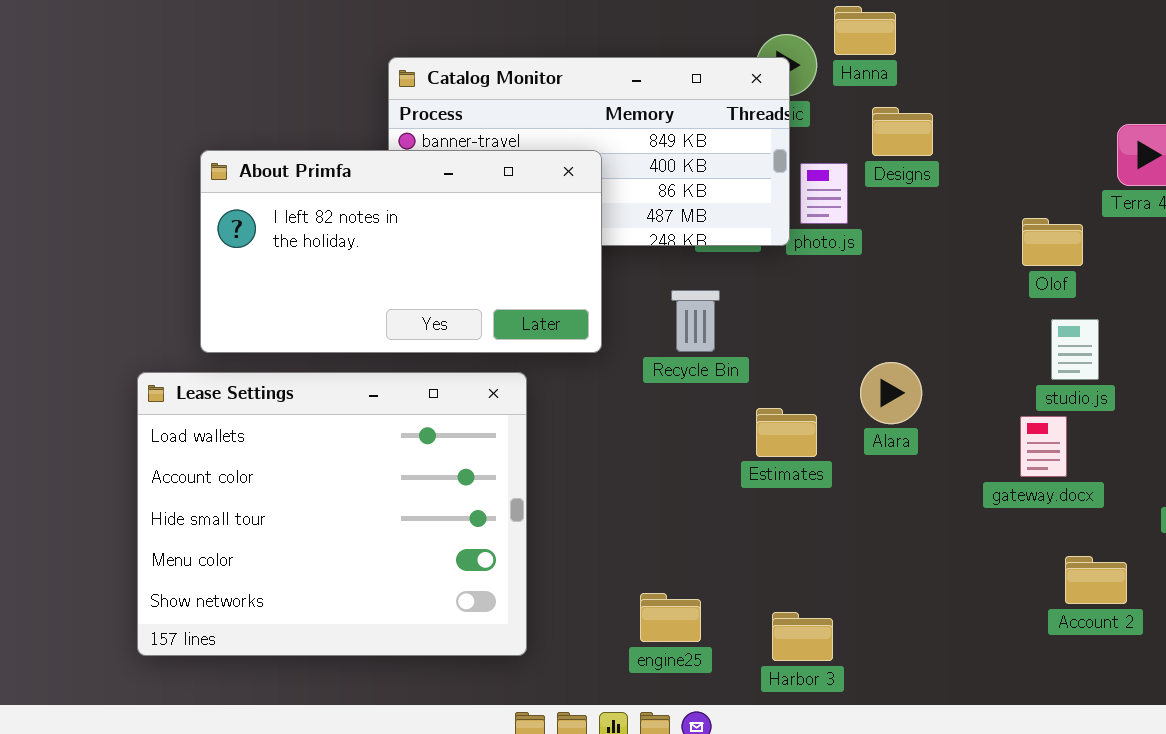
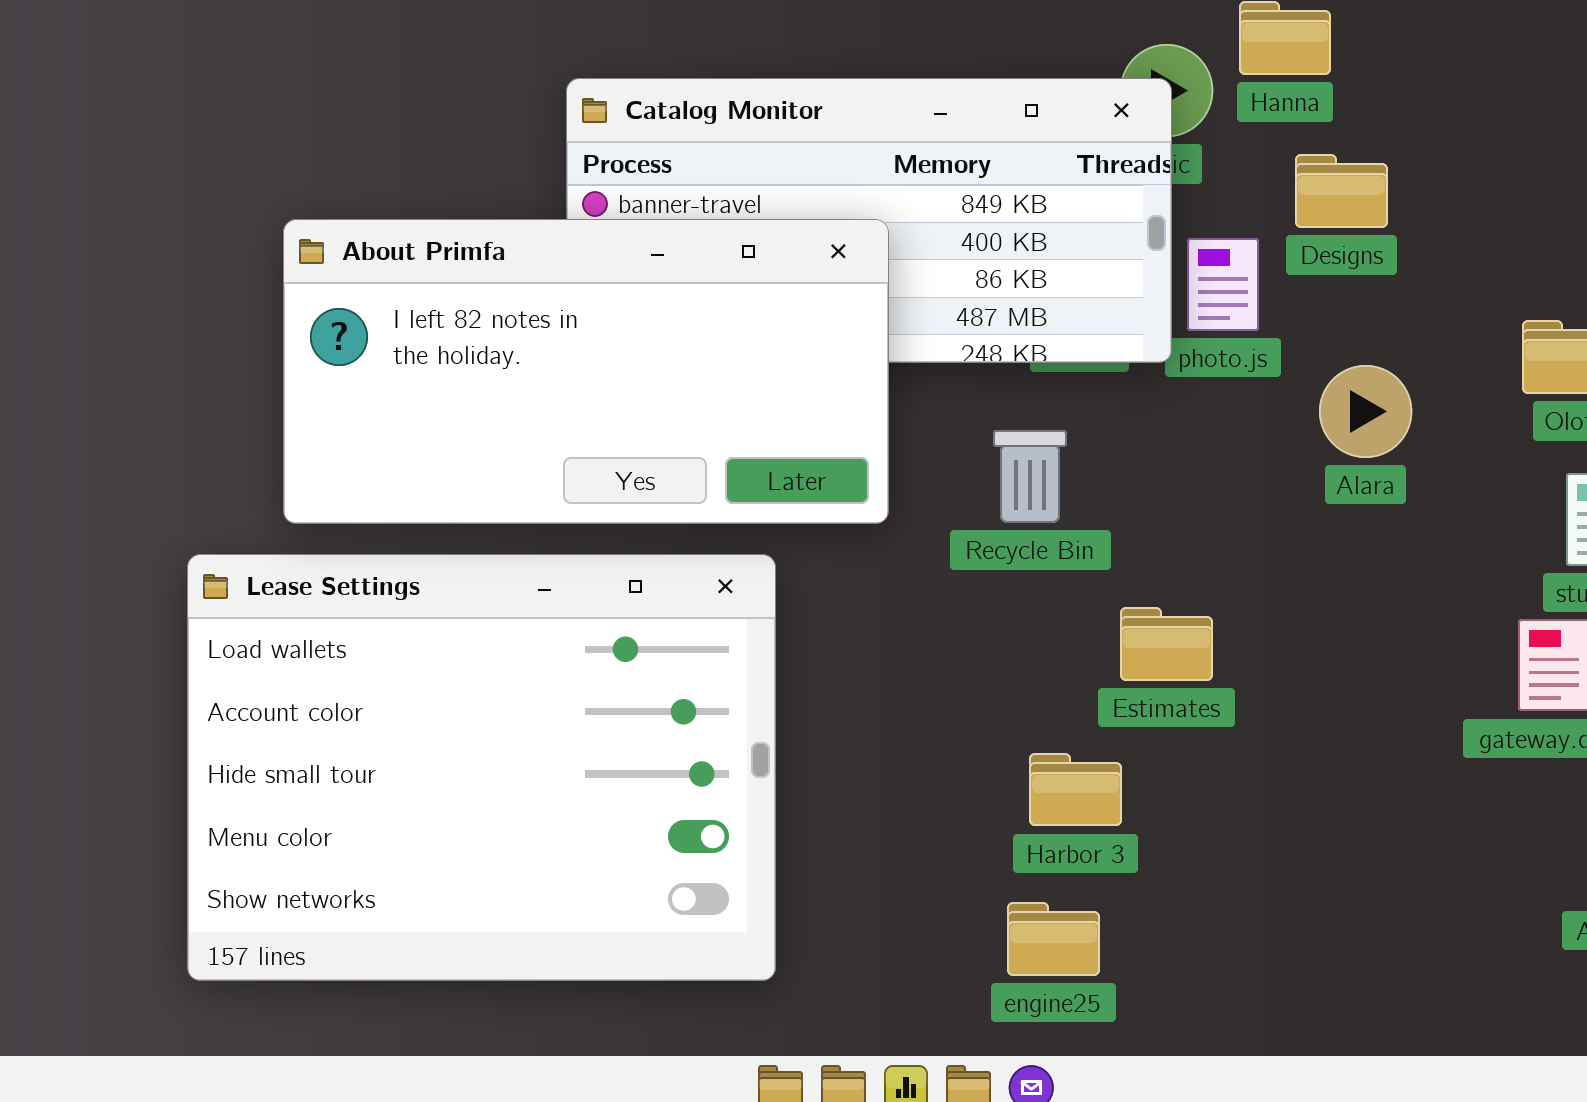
Alara: [860,362,922,424] -> [1319,365,1412,458], moved
engine25: [640,593,701,642] -> [1007,902,1100,976], moved
Harbor 3: [772,612,833,661] -> [1029,753,1122,826], moved

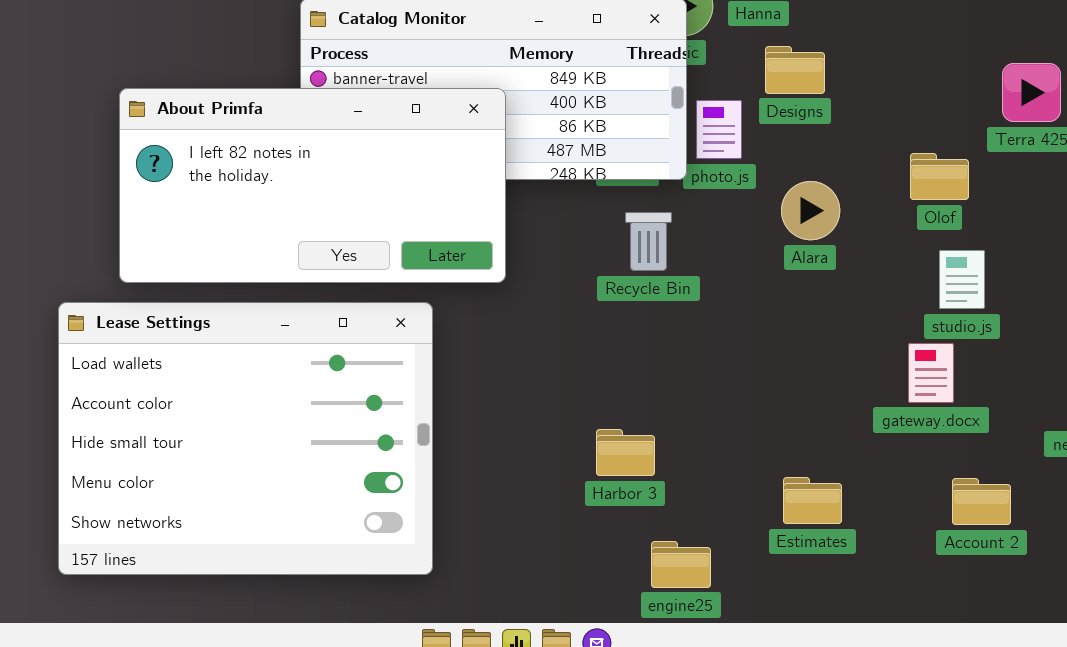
Recycle Bin: [993,430,1067,523] -> [625,212,672,271], moved
Estimates: [1120,607,1213,681] -> [783,477,842,524], moved
engine25: [1007,902,1100,976] -> [651,541,711,588], moved

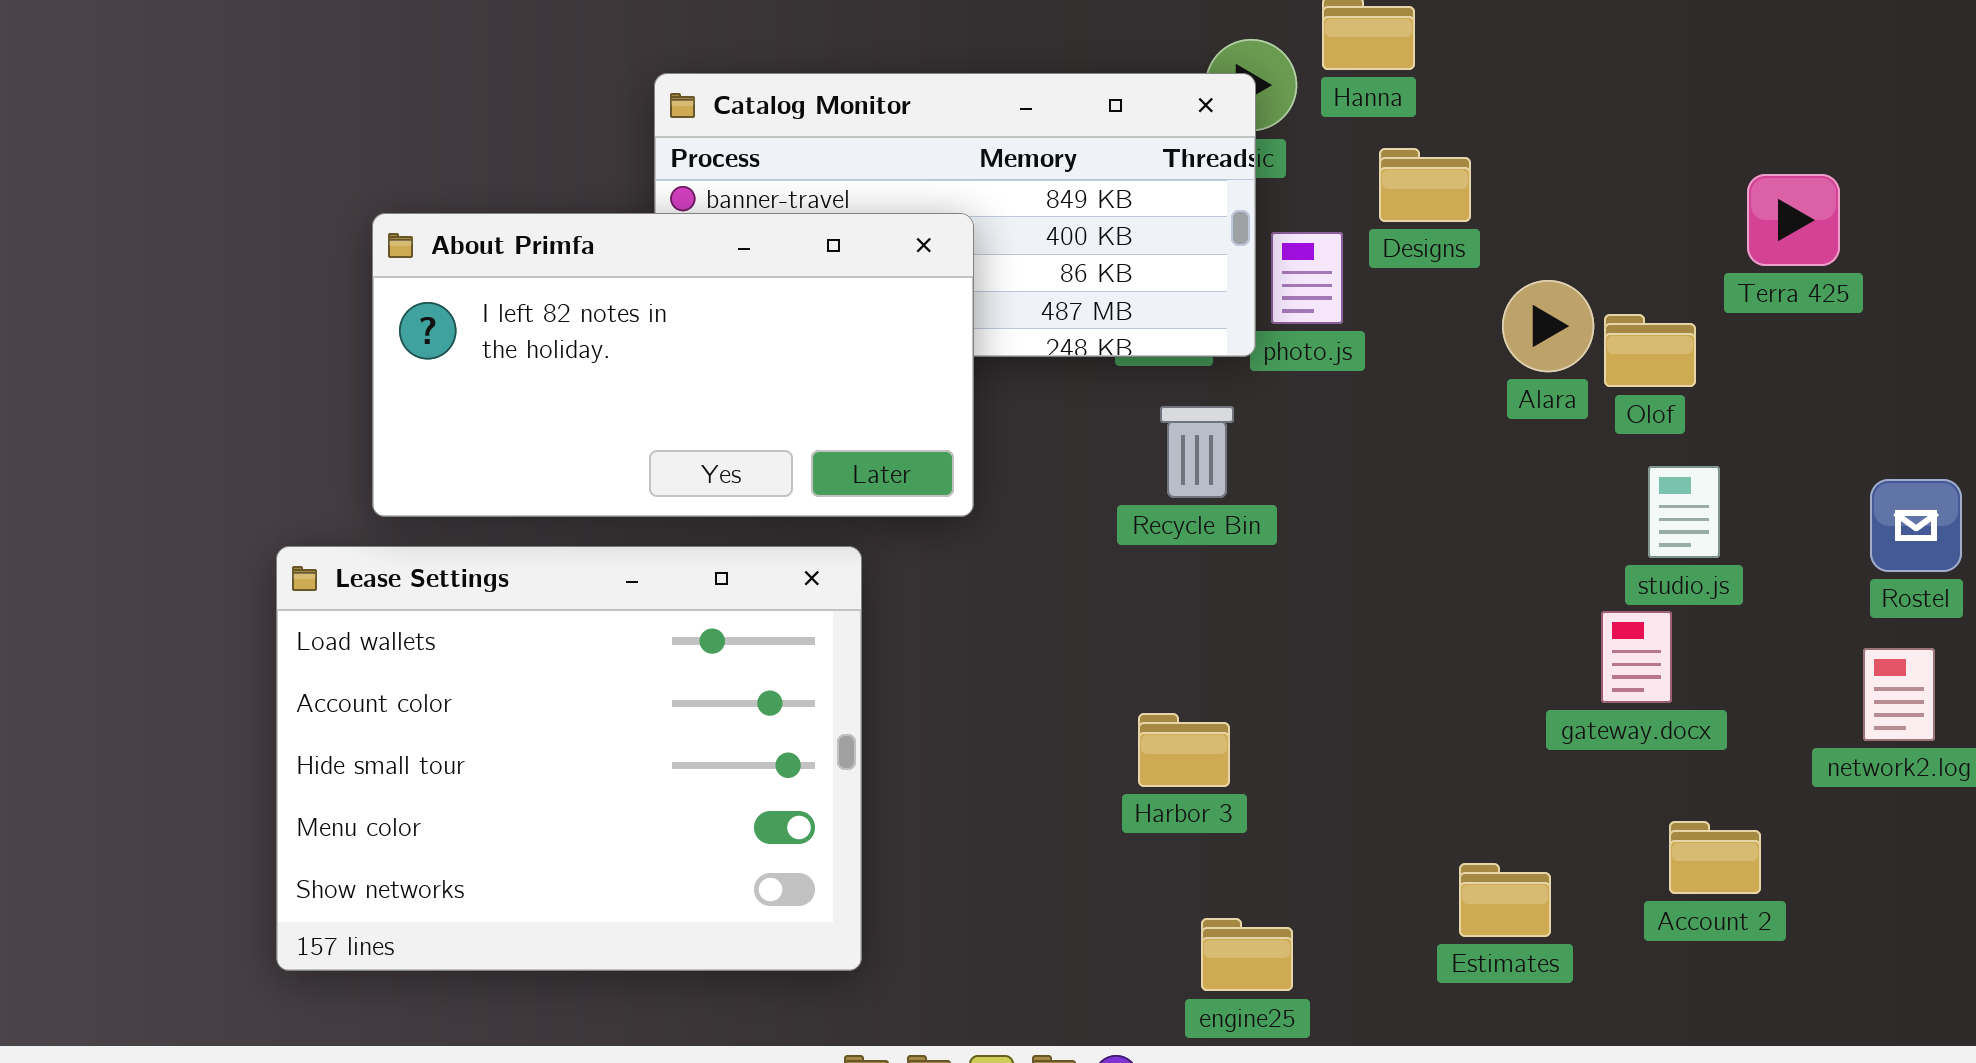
Alara: [781,181,840,240] -> [1502,280,1594,372], moved
Harbor 3: [596,429,655,476] -> [1138,713,1230,787], moved
Estimates: [783,477,842,524] -> [1459,863,1551,937], moved

